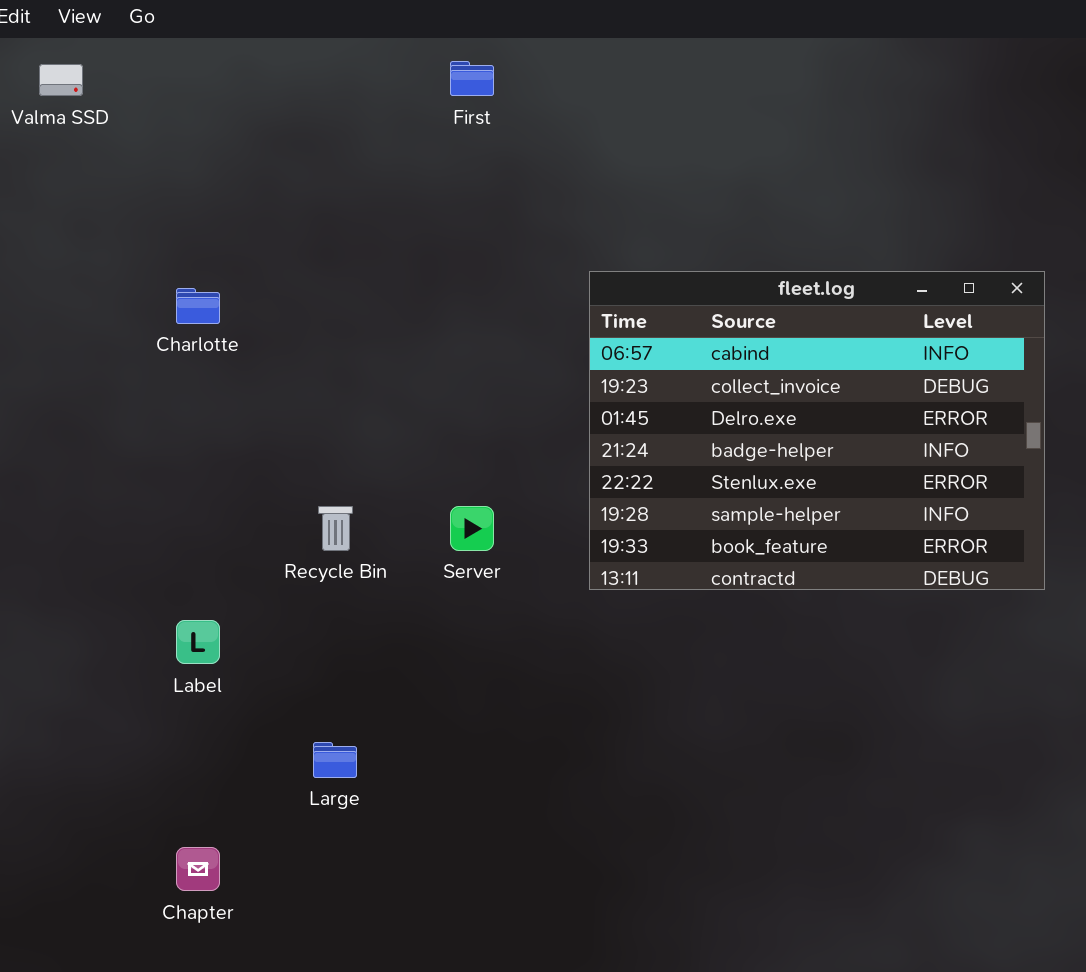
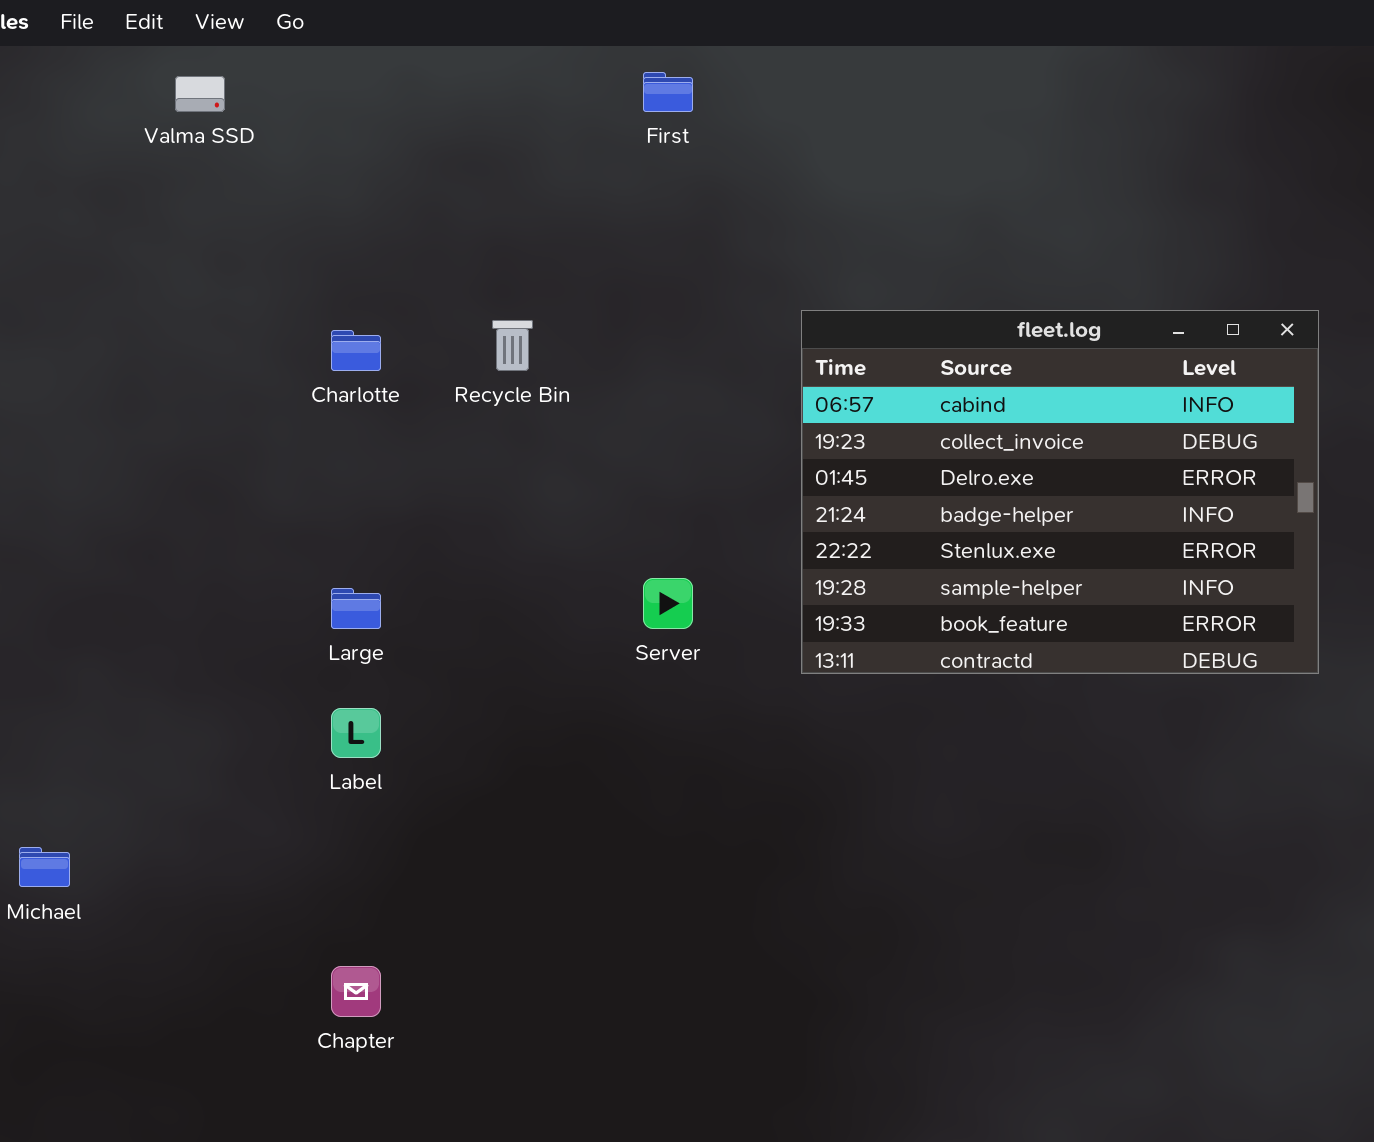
Recycle Bin: [318,506,353,551] -> [492,320,533,371], moved
Large: [313,742,357,778] -> [331,588,381,629], moved

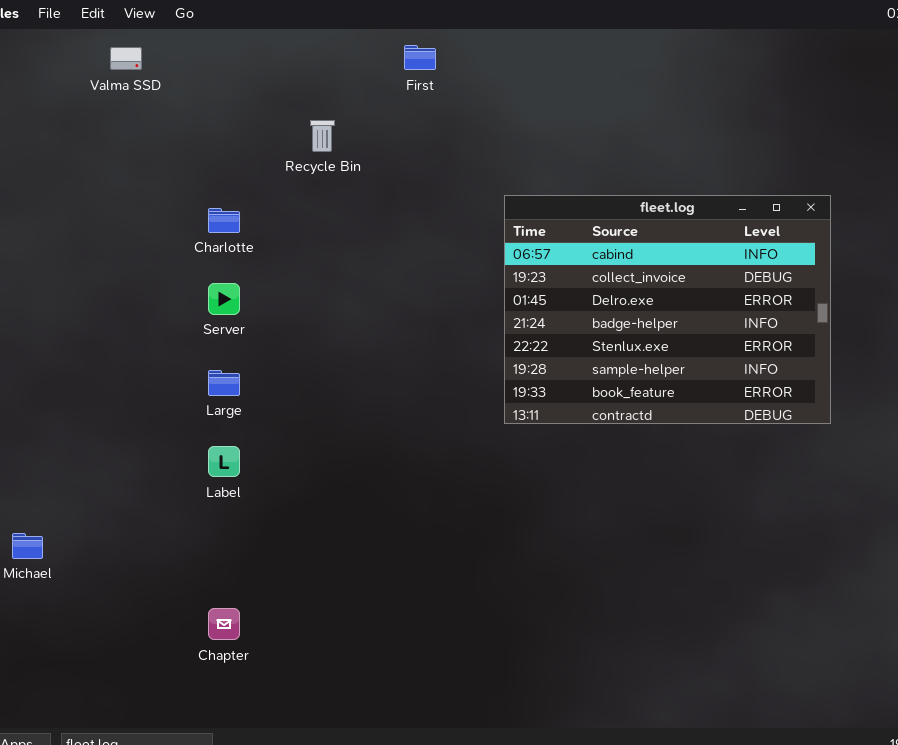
Recycle Bin: [492,320,533,371] -> [310,120,335,152], moved
Server: [643,578,693,629] -> [208,283,240,315], moved

